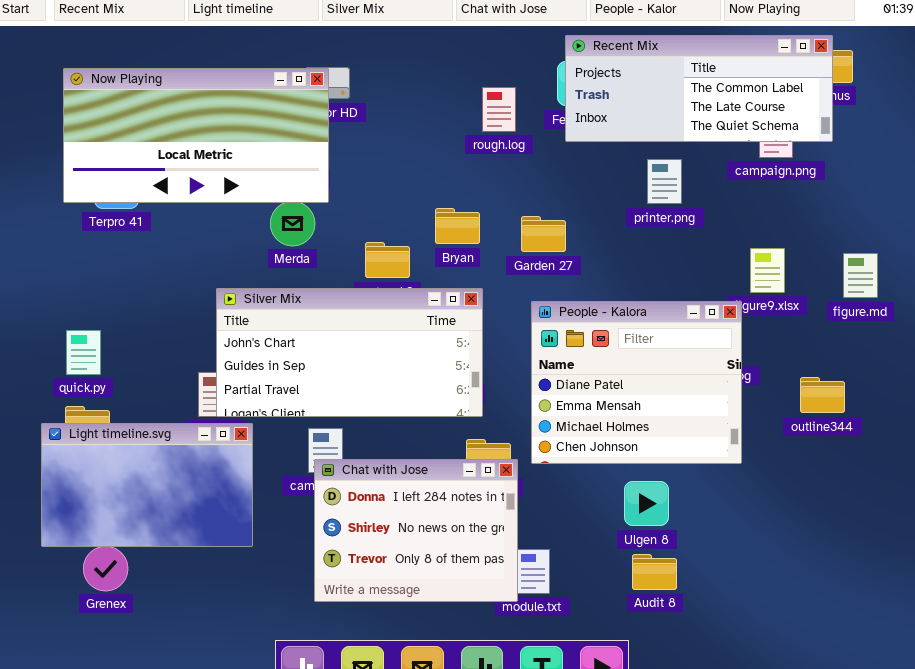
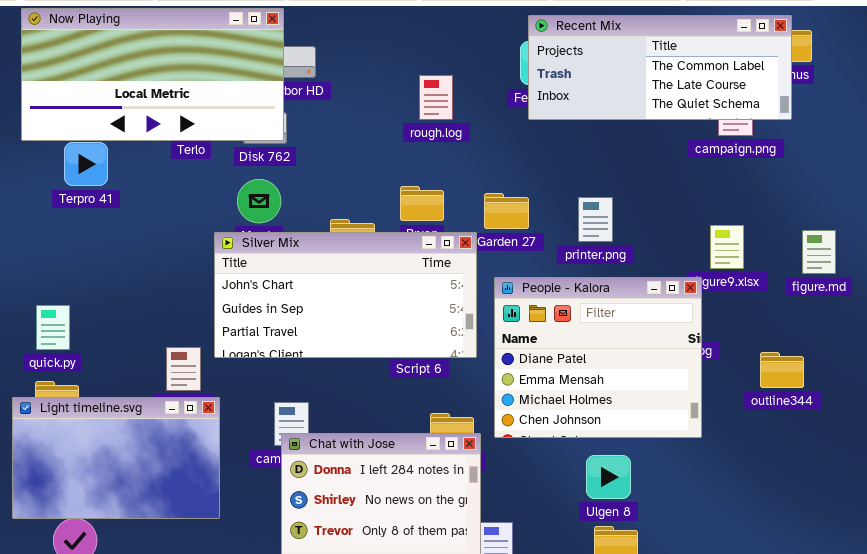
Now Playing: [63,68,329,203] -> [21,8,284,141], moved
rough.log: [482,87,516,132] -> [419,75,453,120], moved
printer.png: [647,159,682,204] -> [578,197,613,242], moved
Silver Mix: [216,288,483,417] -> [214,232,477,358], moved

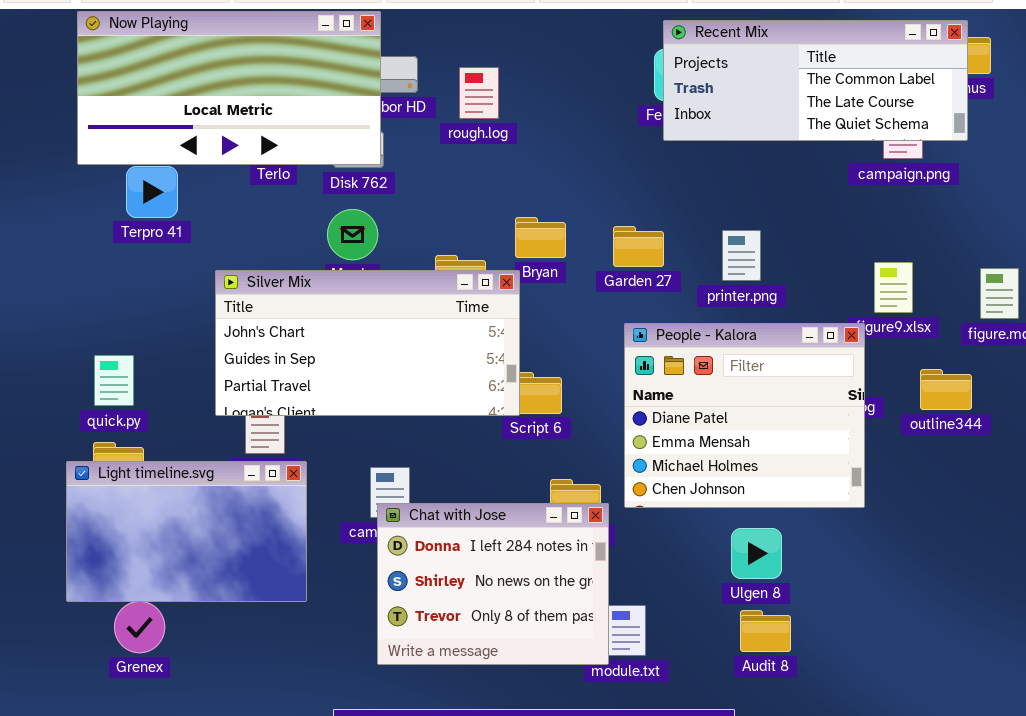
rough.log: [419,75,453,120] -> [459,67,499,119], moved
Silver Mix: [214,232,477,358] -> [215,270,520,416], moved
outline344: [760,352,804,388] -> [920,369,972,410], moved

